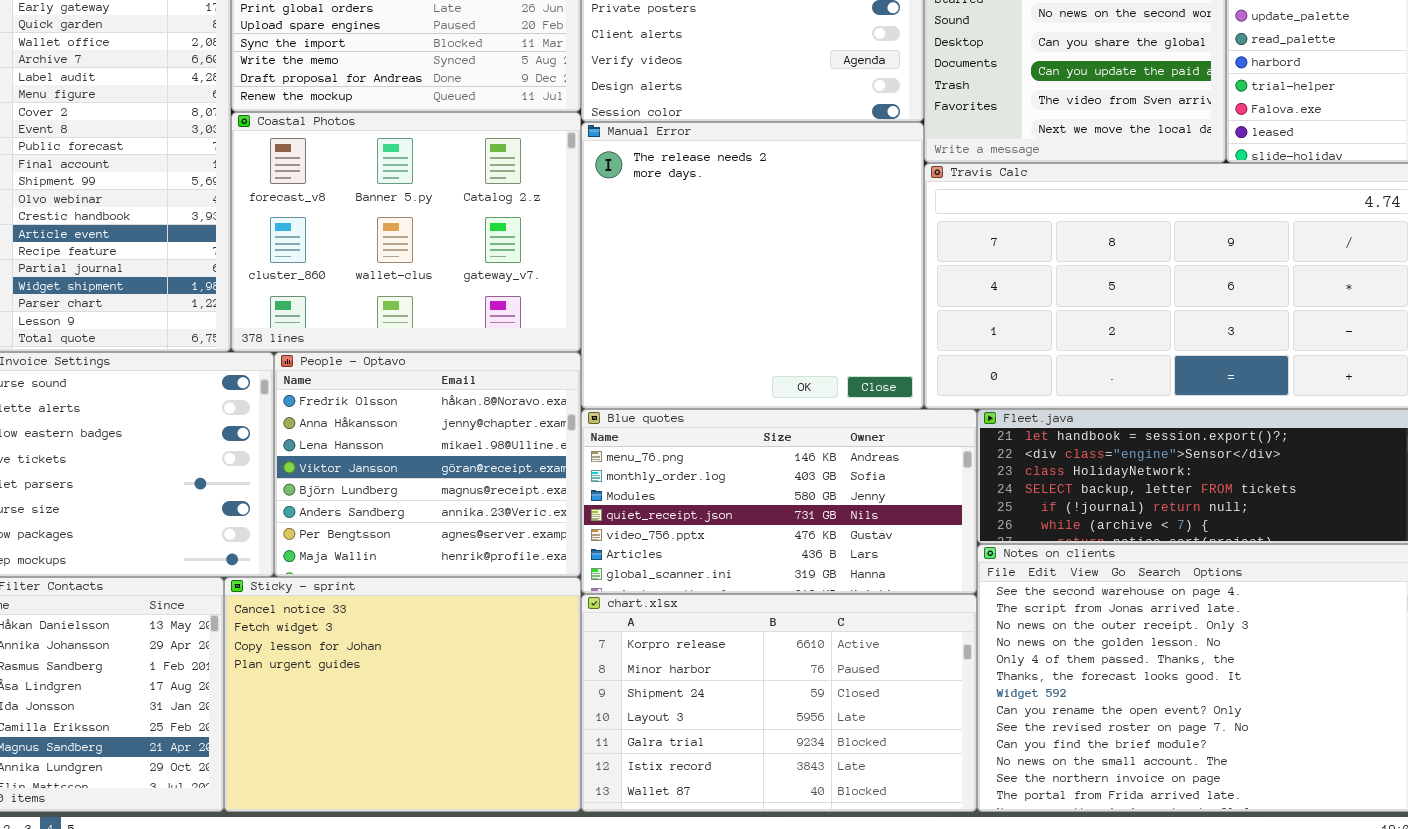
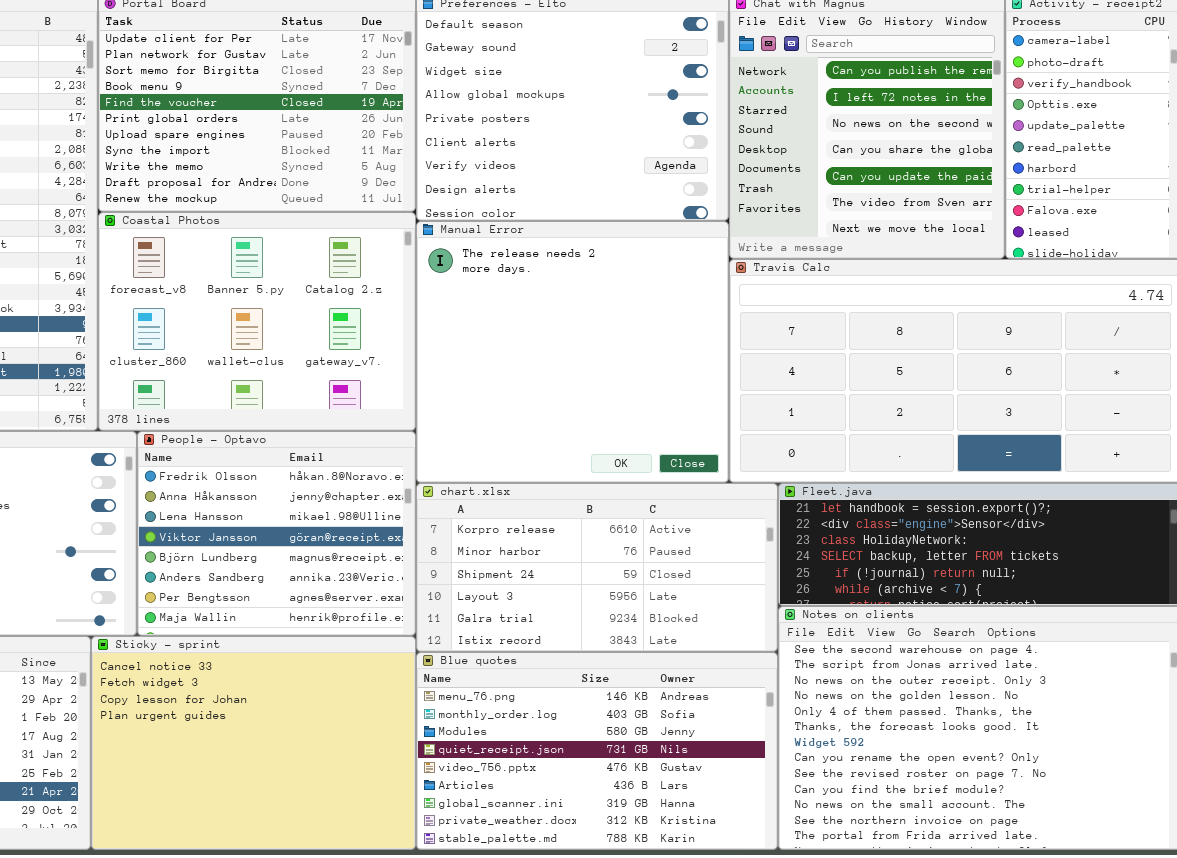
Blue quotes: [581,409,977,594] -> [416,652,778,850], moved, resized
chart.xlsx: [581,594,977,812] -> [416,483,778,652], moved, resized

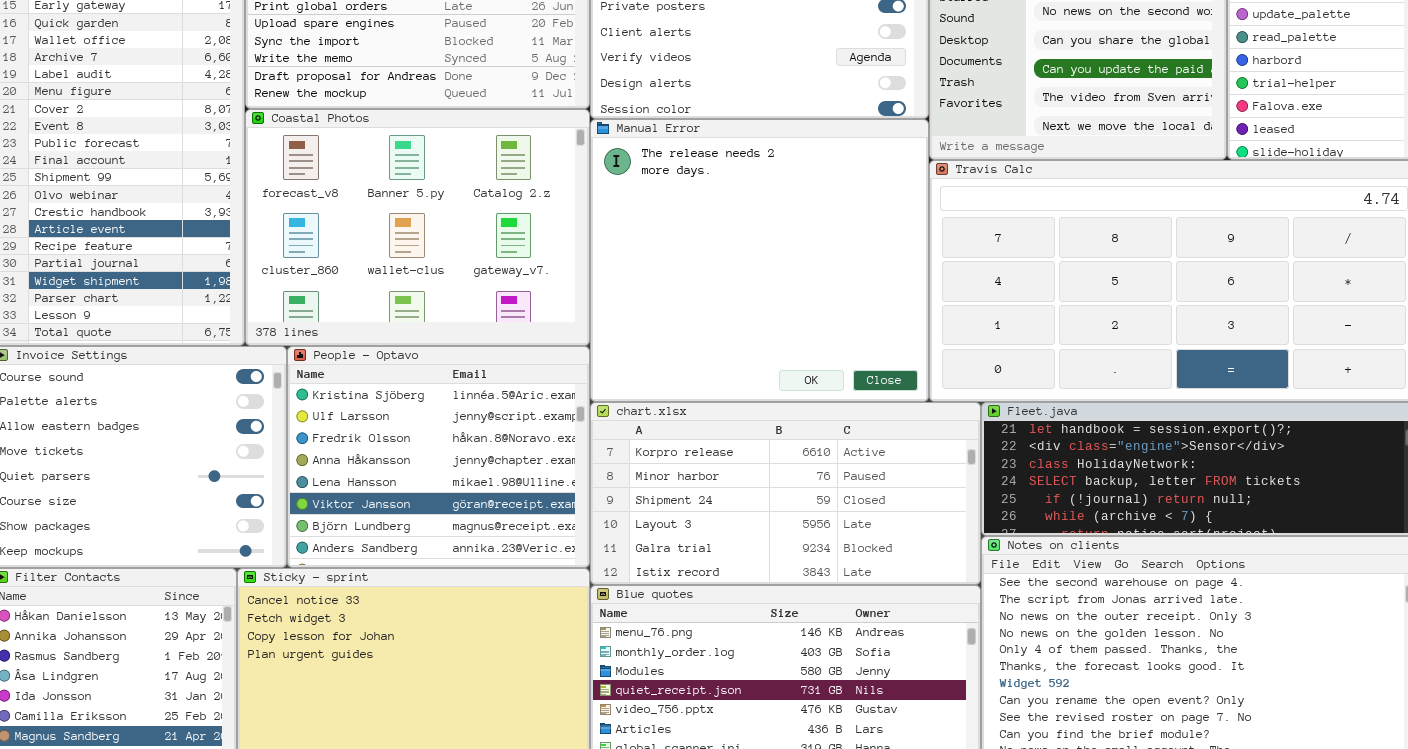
People - Optavo: [137,431,416,636] -> [287,346,590,568], scrolled up 2 rows

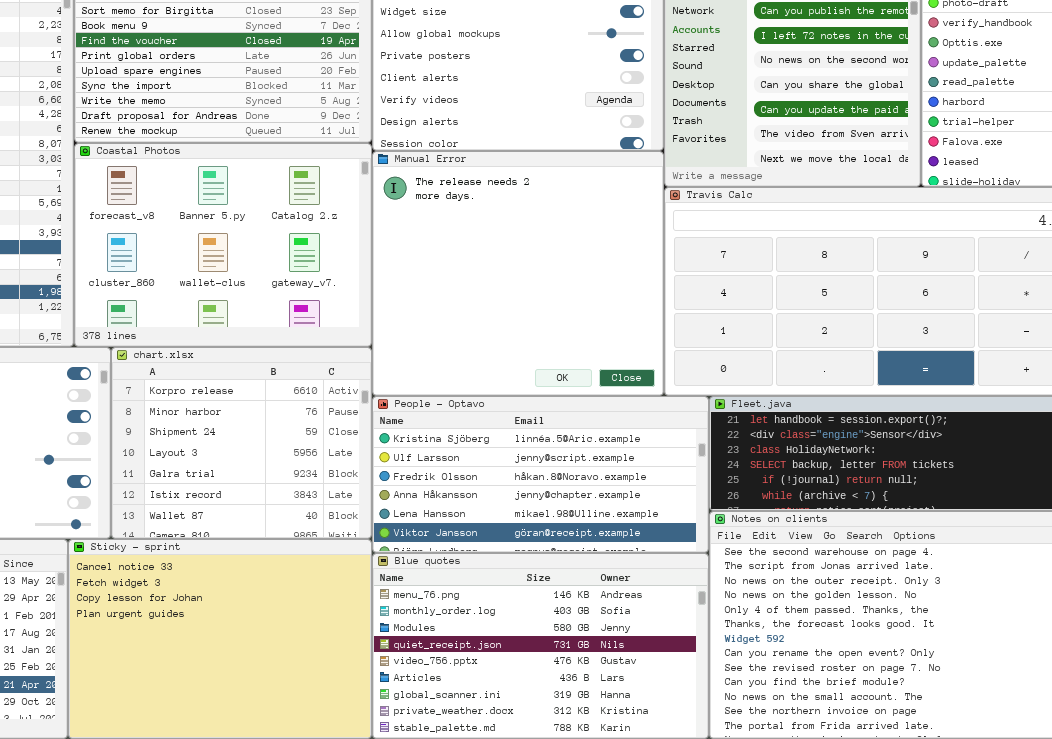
People - Optavo: [287,346,590,568] -> [372,396,709,553], moved, resized
chart.xlsx: [590,402,981,585] -> [111,347,372,539], moved, resized

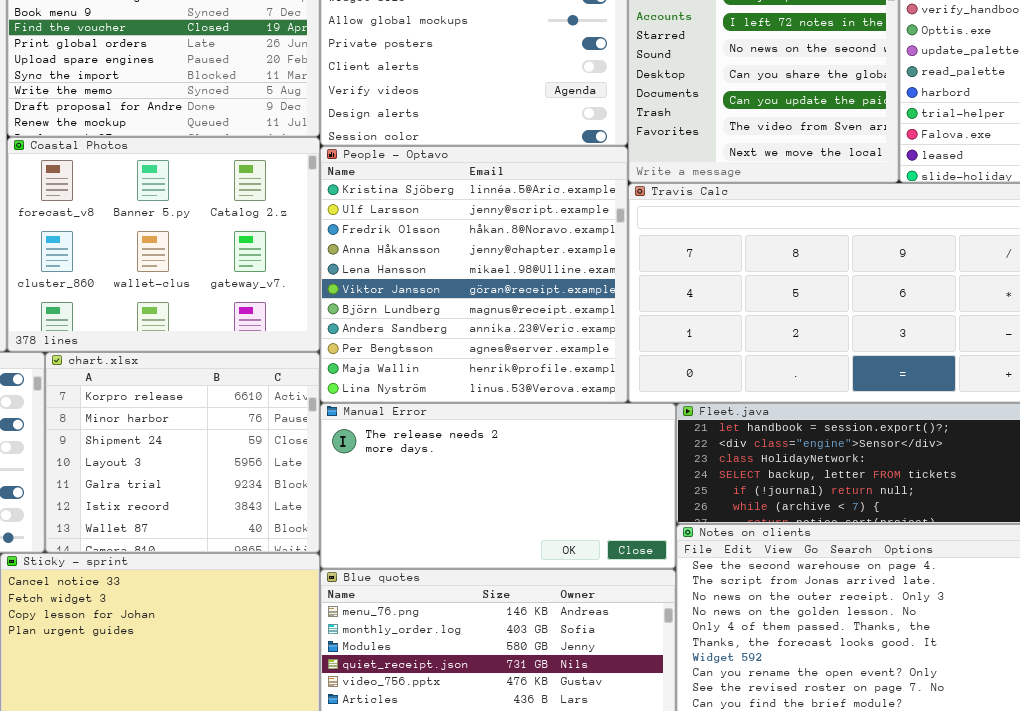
Manual Error: [372,151,664,396] -> [320,403,676,569], moved, resized
People - Optavo: [372,396,709,553] -> [320,146,628,403], moved, resized

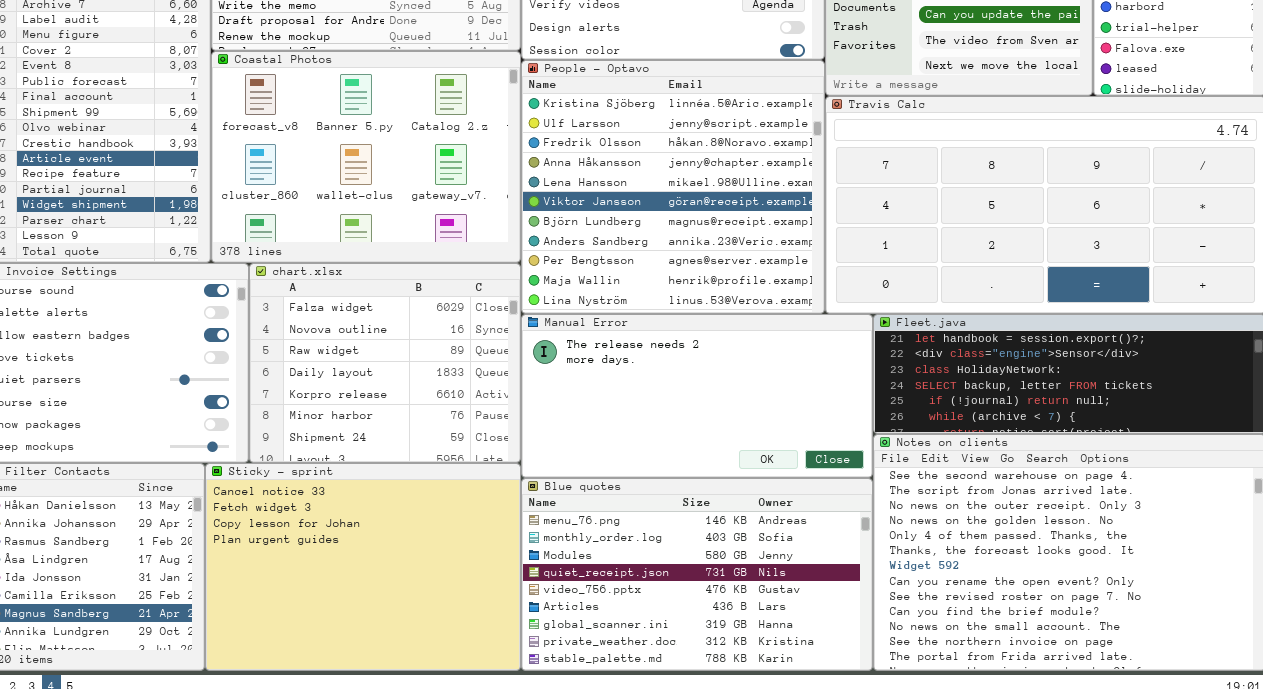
chart.xlsx: [45,352,320,553] -> [249,263,521,463], scrolled up 4 rows

